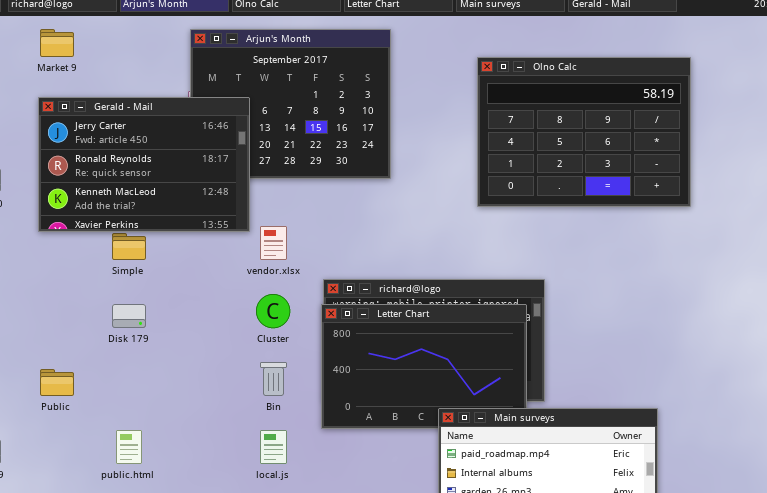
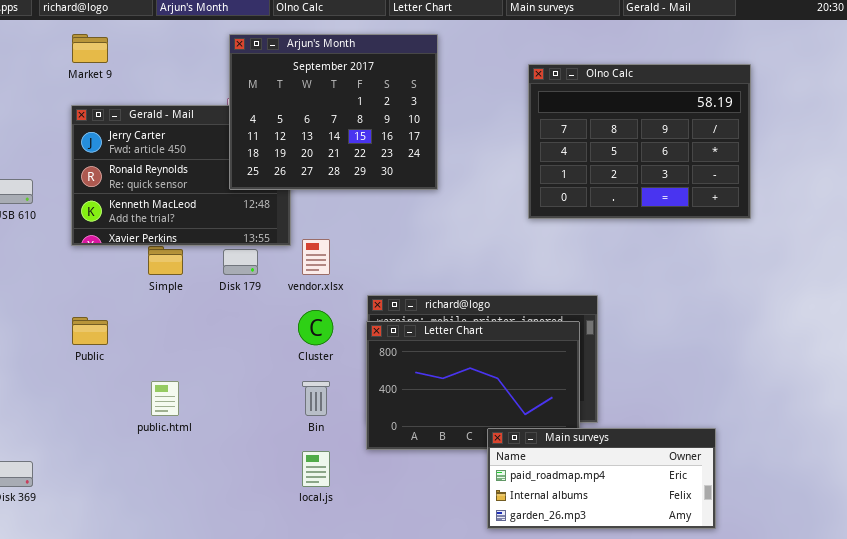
Arjun's Month: [190,29,391,179] -> [229,34,438,190], raised
Disk 179: [112,304,146,328] -> [223,249,258,275], moved
Public: [40,369,74,396] -> [72,317,108,345], moved
public.html: [116,430,142,464] -> [151,381,179,416], moved

